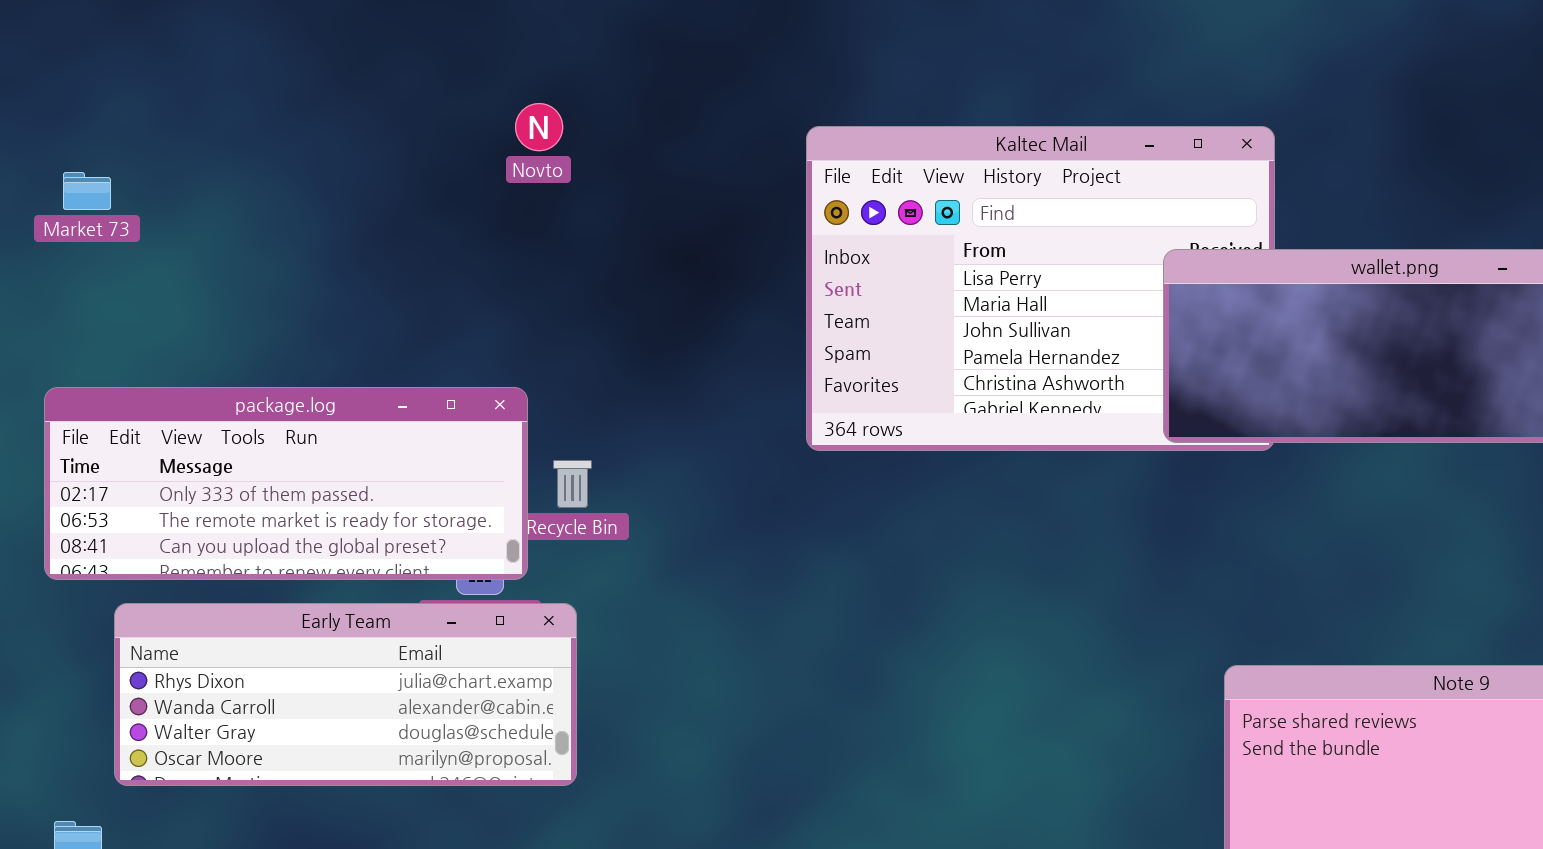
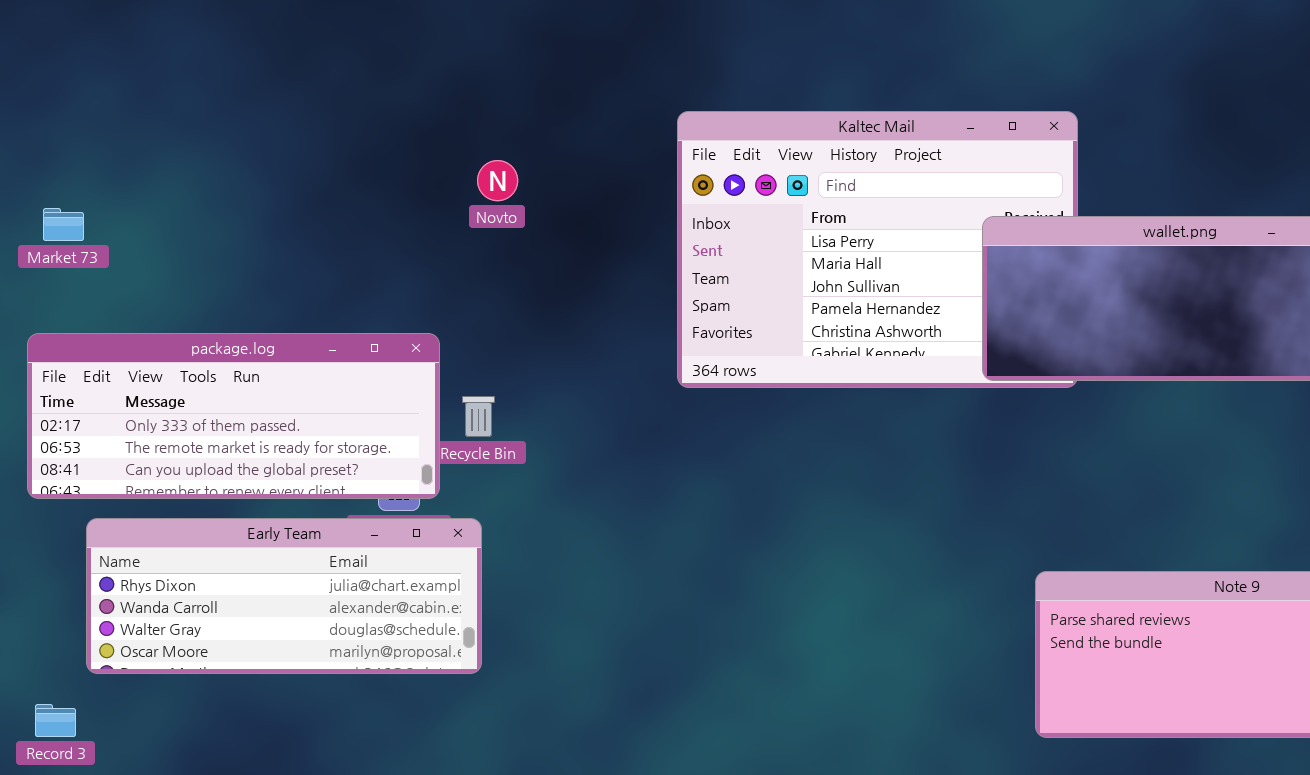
Novto: [515,103,563,151] -> [477,160,518,201], moved
Market 73: [63,172,111,210] -> [43,208,84,241], moved

